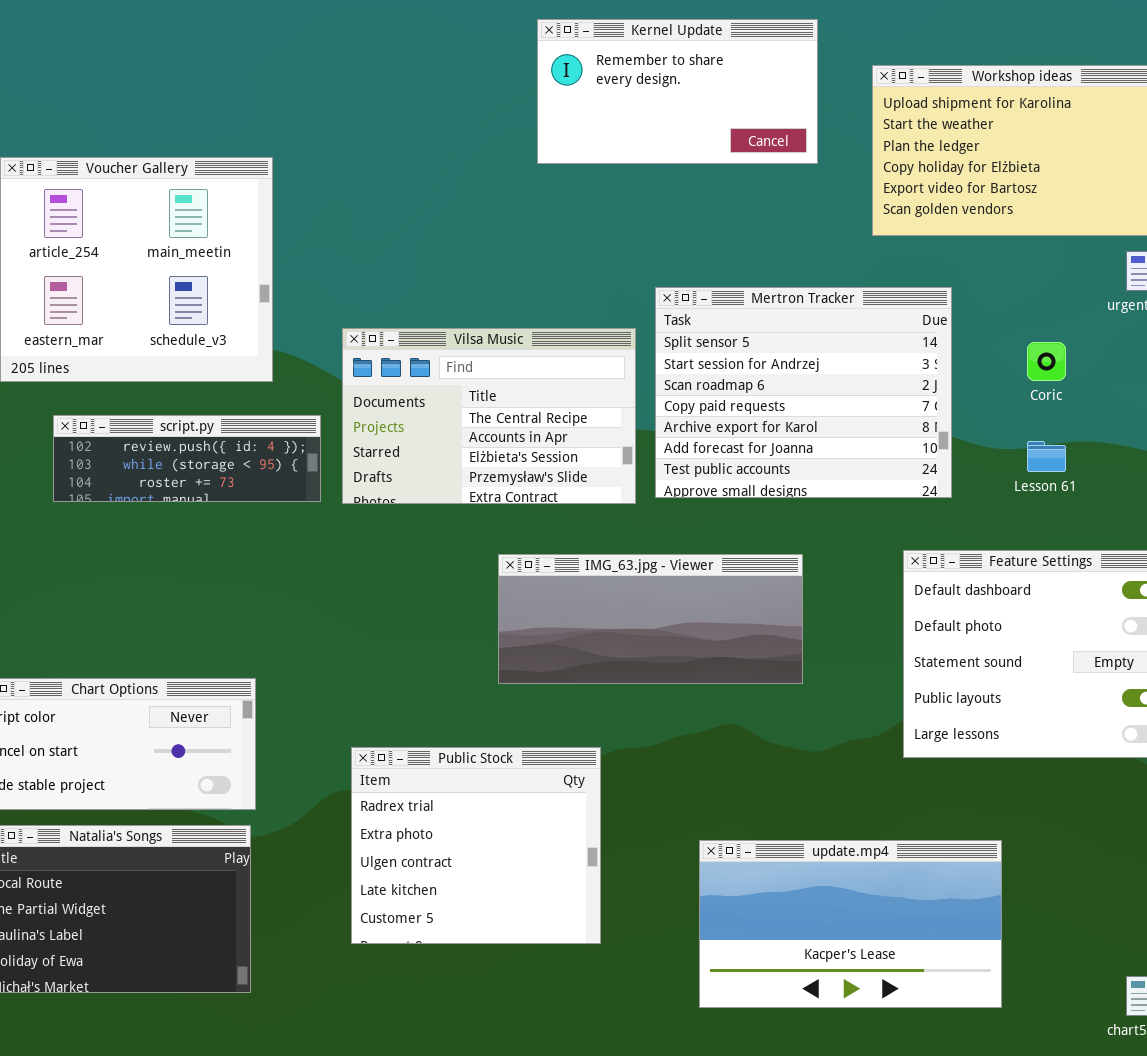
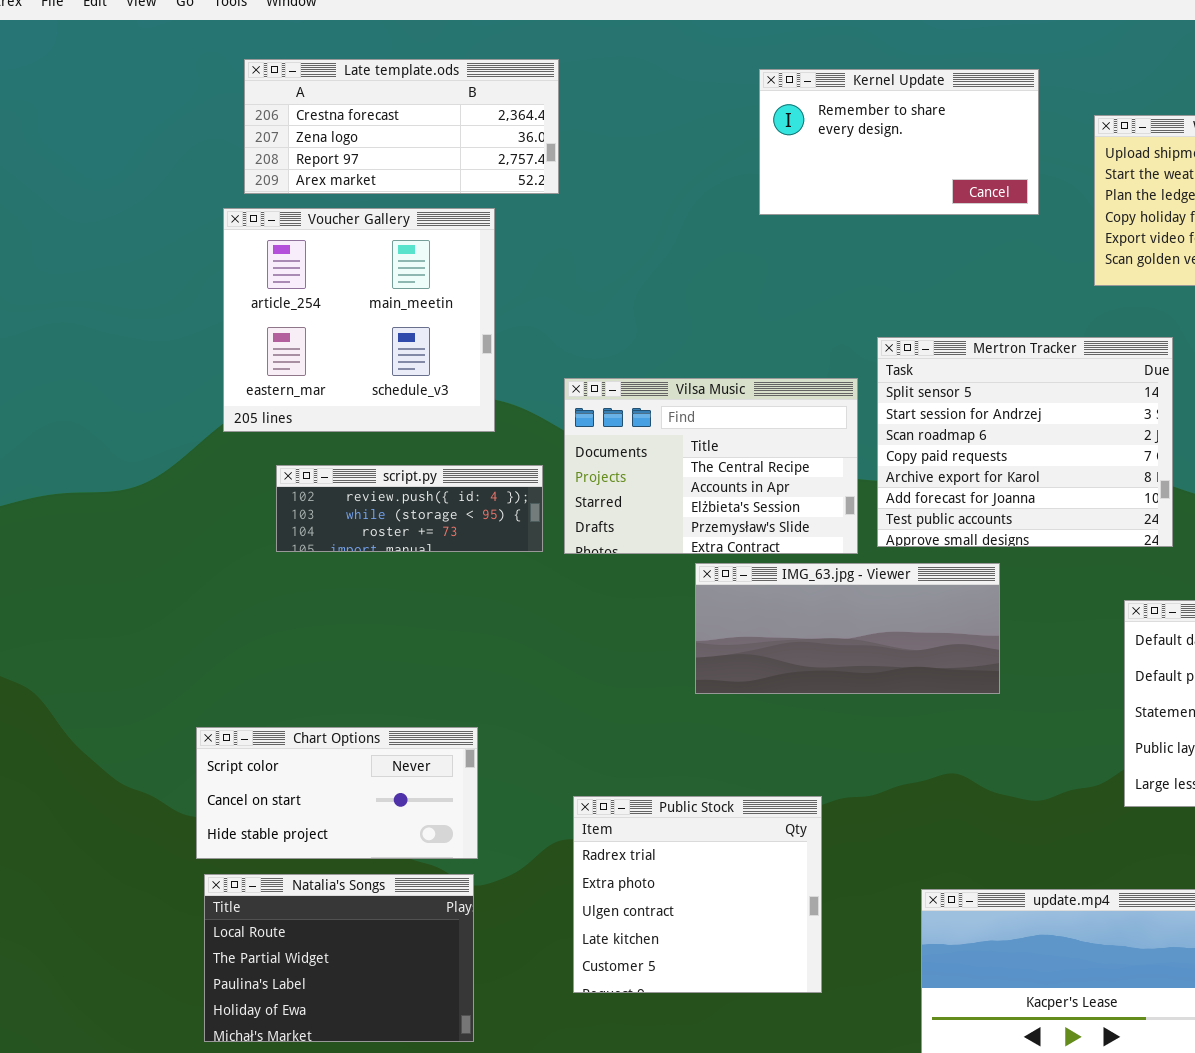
Late template.ods: none -> [244,59,559,194], opened
IMG_63.jpg - Viewer: [498,554,803,684] -> [695,563,1000,694], moved

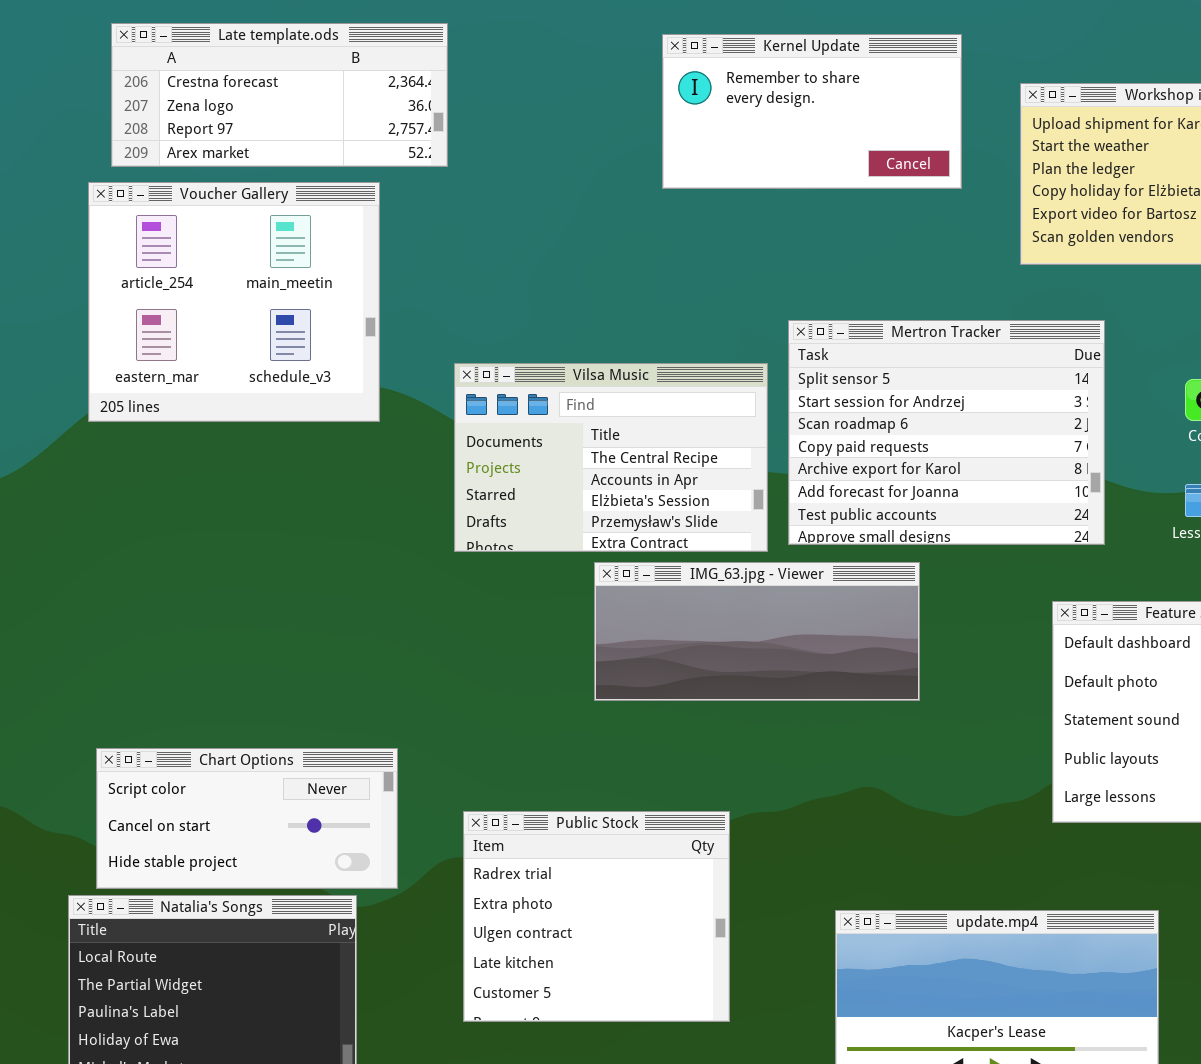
script.py: [276,465,543,552] -> none, closed
Chart Options: [196,727,478,859] -> [96,748,398,889], moved

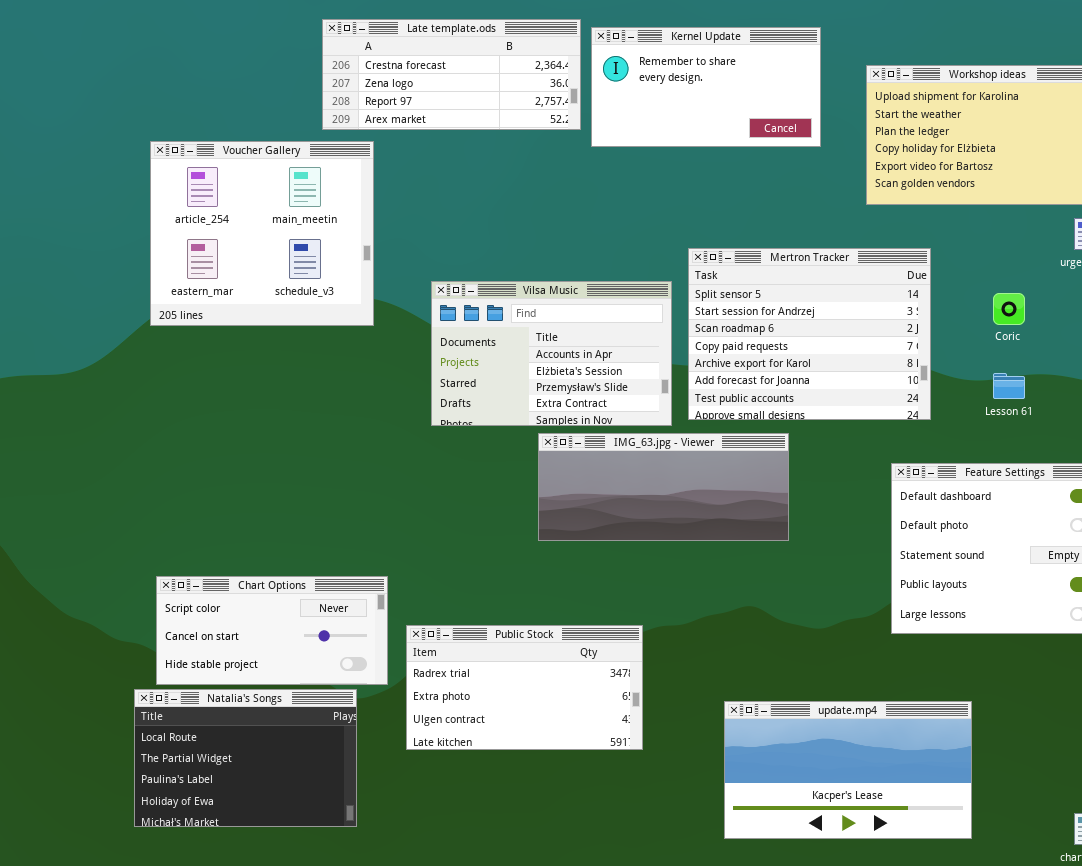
Late template.ods: [111,23,448,167] -> [322,19,581,130], moved
Vilsa Music: [454,363,768,552] -> [431,281,672,426], scrolled down 1 row
Public Stock: [463,811,730,1022] -> [406,625,643,750], resized

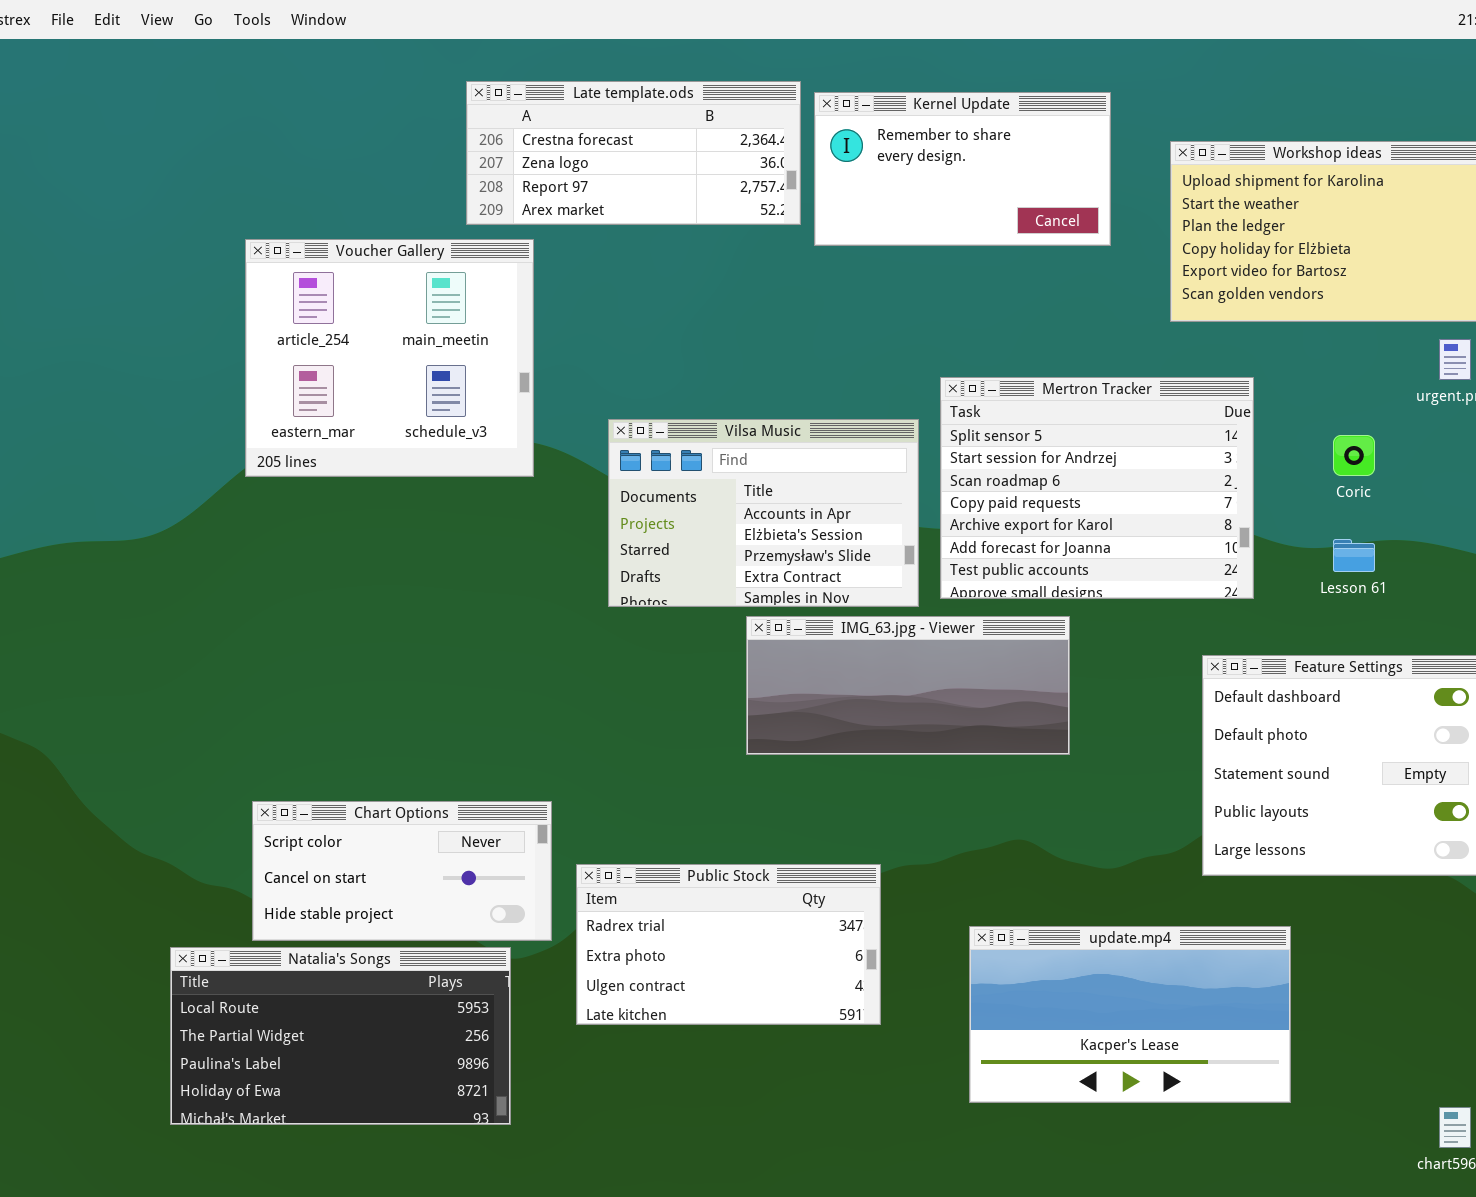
Natalia's Songs: [134,689,357,827] -> [170,947,511,1125], resized
update.mp4: [724,701,972,839] -> [969,926,1291,1103], moved

